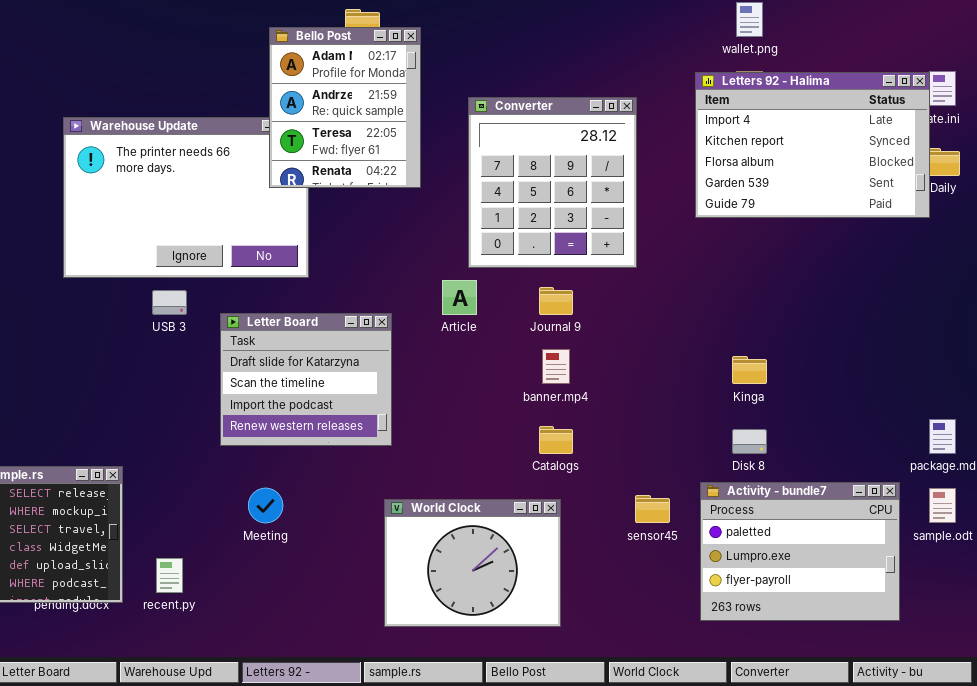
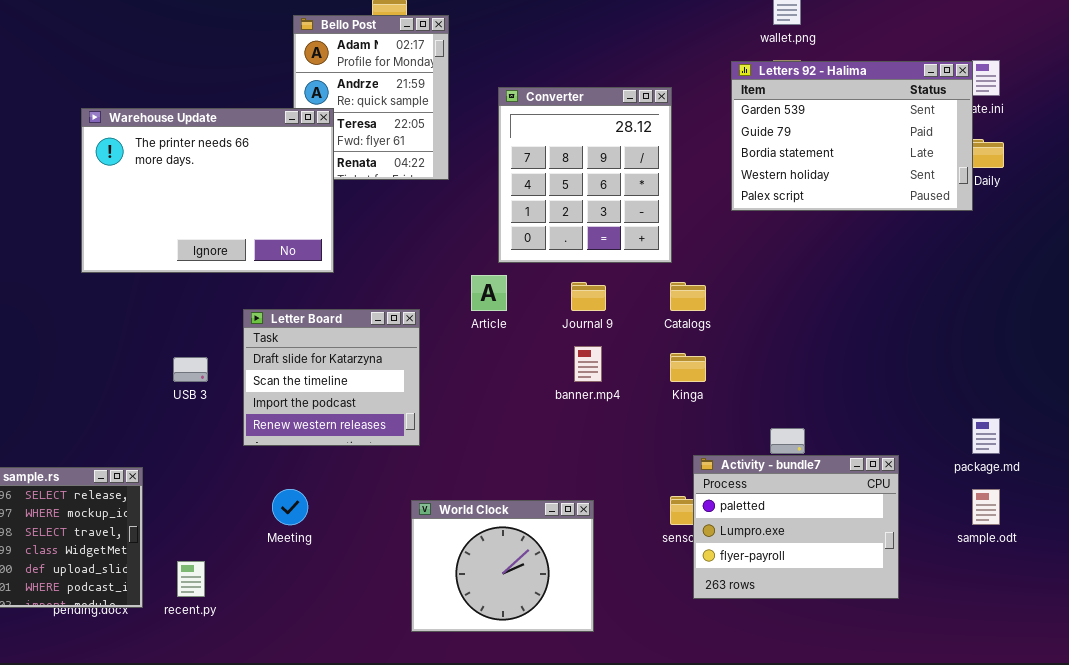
Letters 92 - Halima: [695,72,930,218] -> [731,61,973,211], scrolled down 3 rows
Warehouse Update: [63,117,309,278] -> [81,108,334,273], raised
USB 3: [152,290,187,315] -> [173,357,208,382], moved
Kinga: [732,356,767,384] -> [670,353,706,382], moved
Catalogs: [539,426,573,454] -> [670,282,706,311], moved
Activity - bundle7: [700,482,900,621] -> [693,455,899,599], moved

